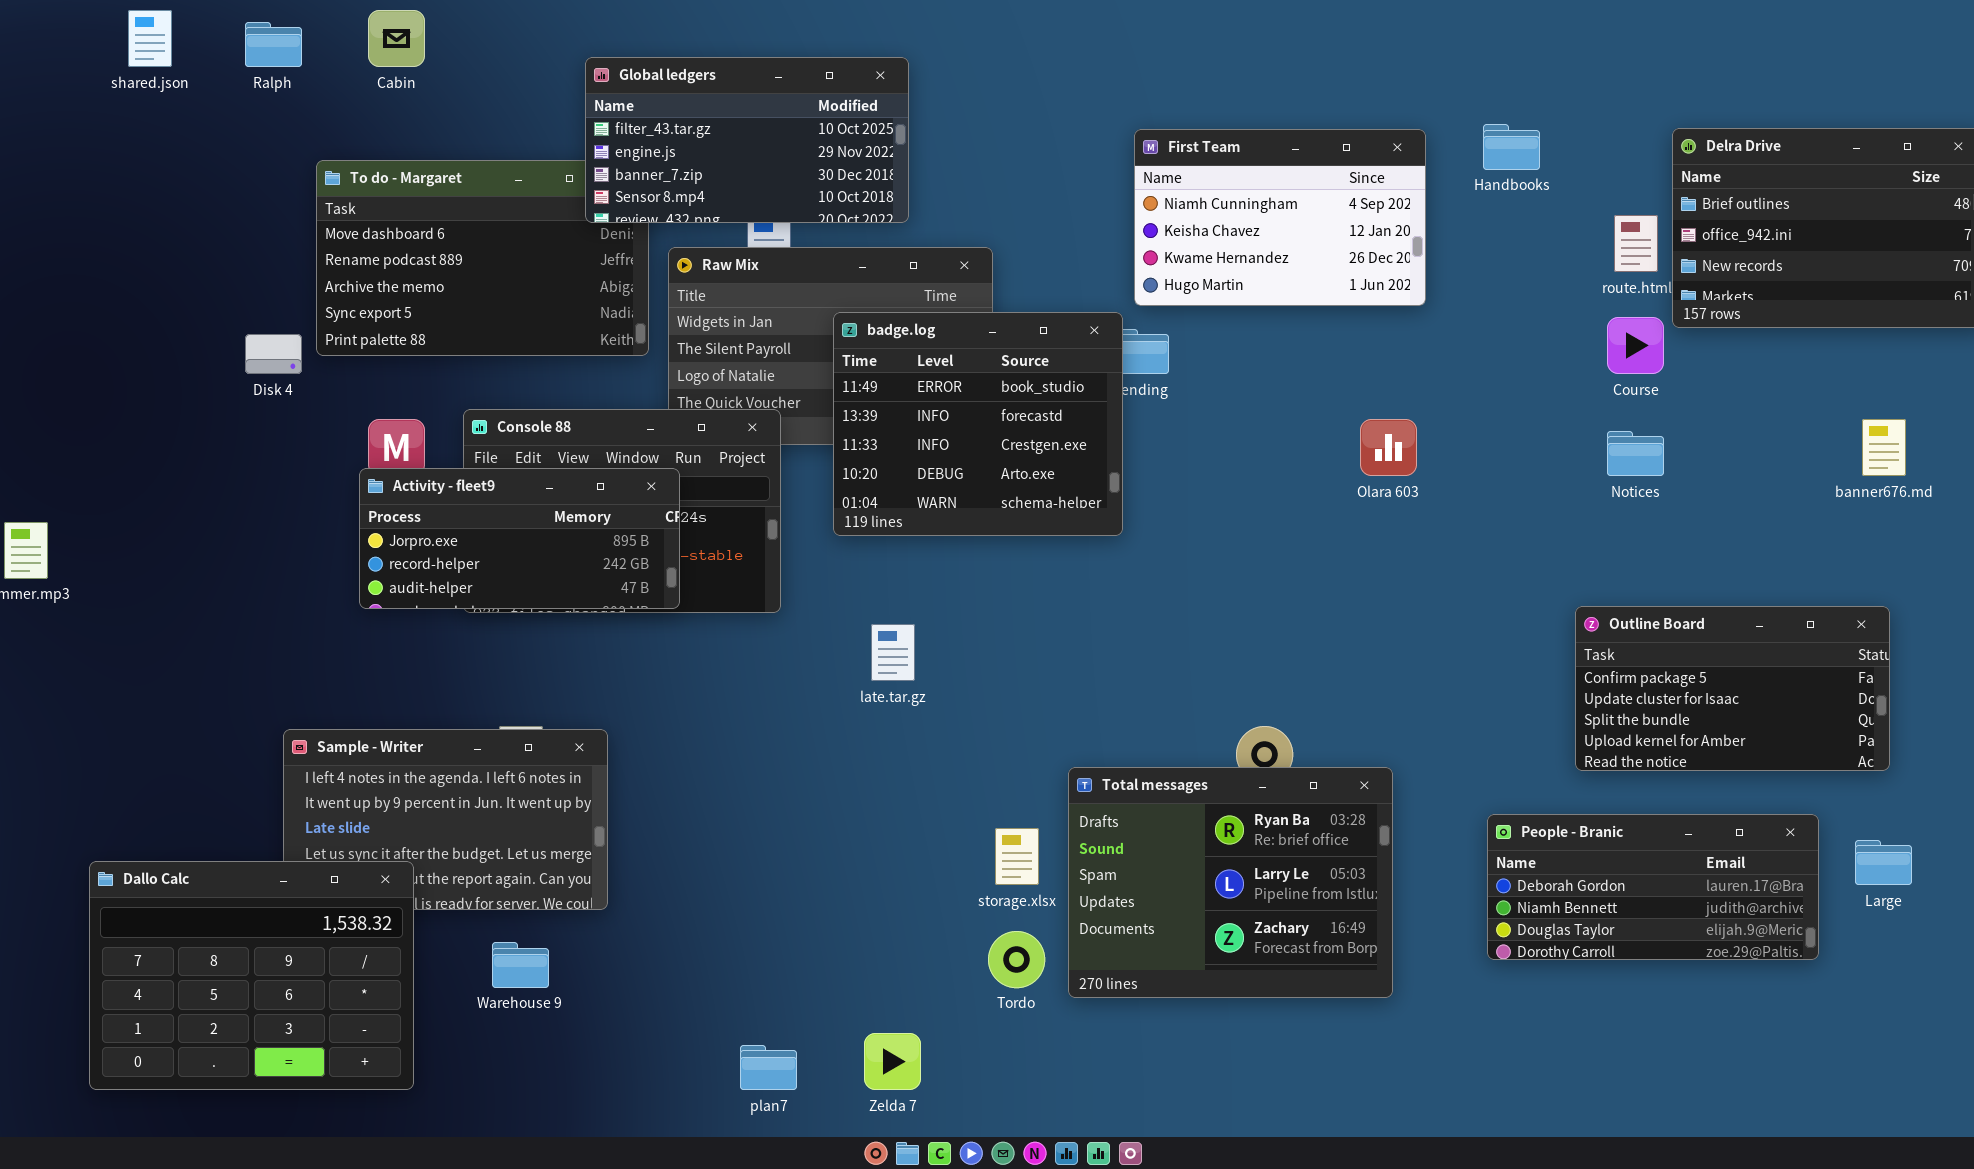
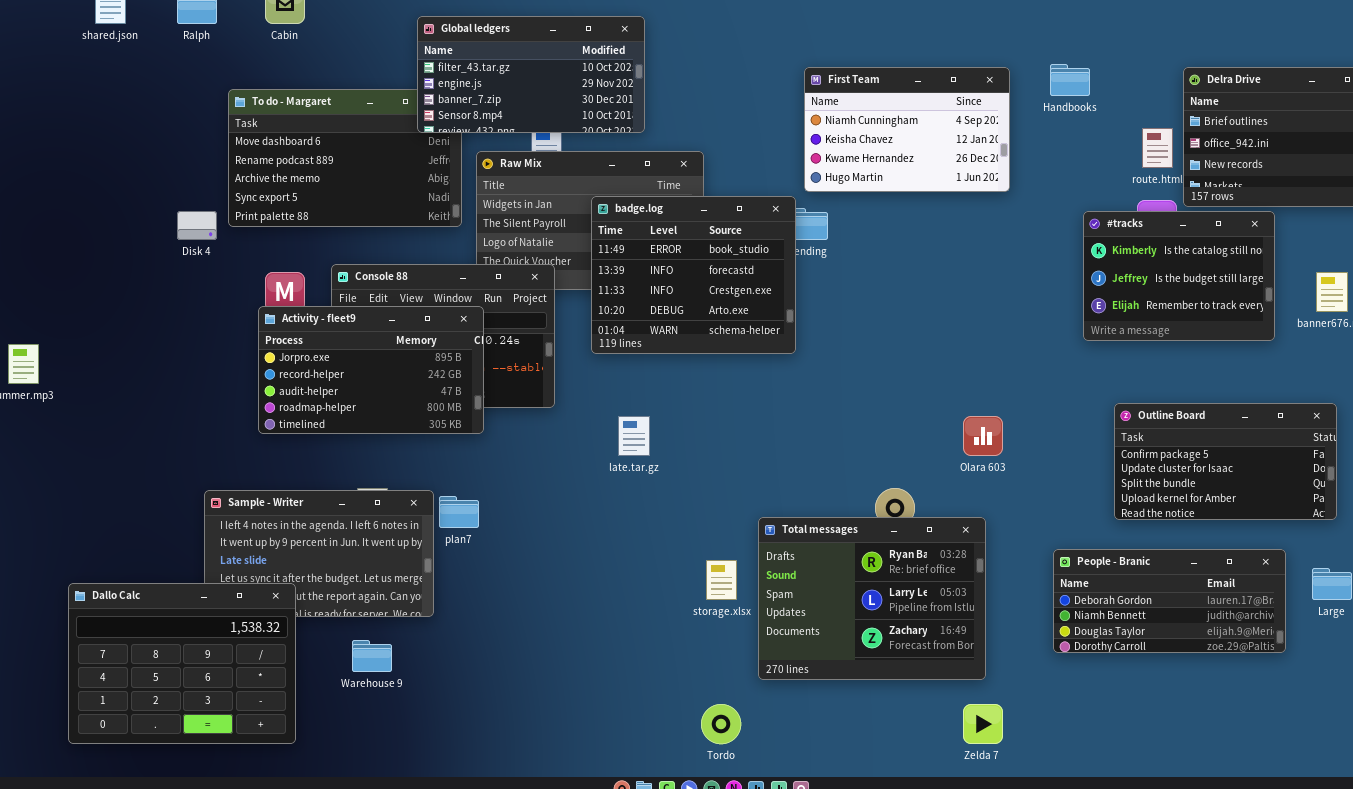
#tracks: none -> [1083,211,1275,341], opened
Olara 603: [1360,419,1417,476] -> [963,416,1003,456], moved
Activity - fleet9: [359,468,680,609] -> [258,306,484,434], resized
Tordo: [988,931,1045,988] -> [701,704,741,744], moved
Zelda 7: [864,1033,921,1090] -> [963,704,1003,744], moved
plan7: [740,1045,797,1090] -> [439,496,479,528], moved

